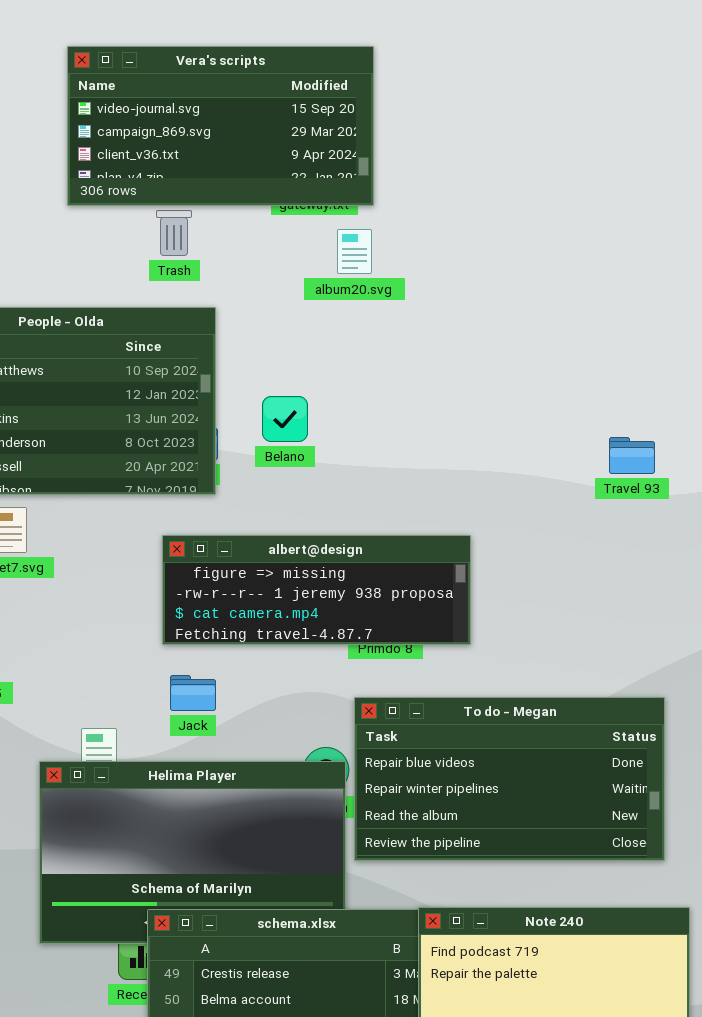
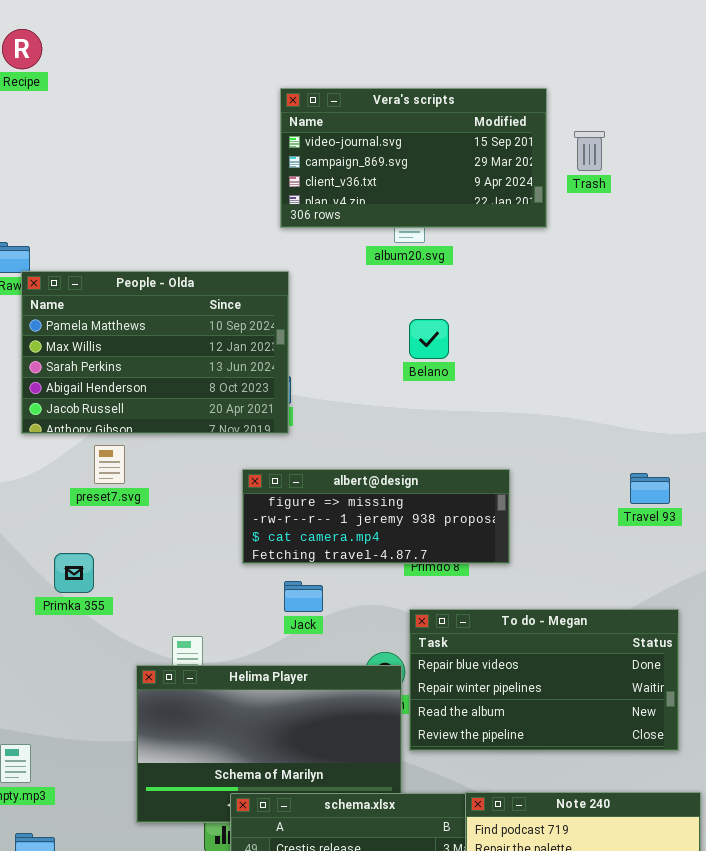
Vera's scripts: [67,46,374,206] -> [280,88,547,228], moved
Trash: [156,210,192,256] -> [574,131,605,171], moved
Belano: [262,396,308,442] -> [409,319,449,359], moved
Travel 93: [609,437,655,474] -> [630,473,670,504], moved
Jack: [170,675,216,711] -> [284,581,323,612], moved

